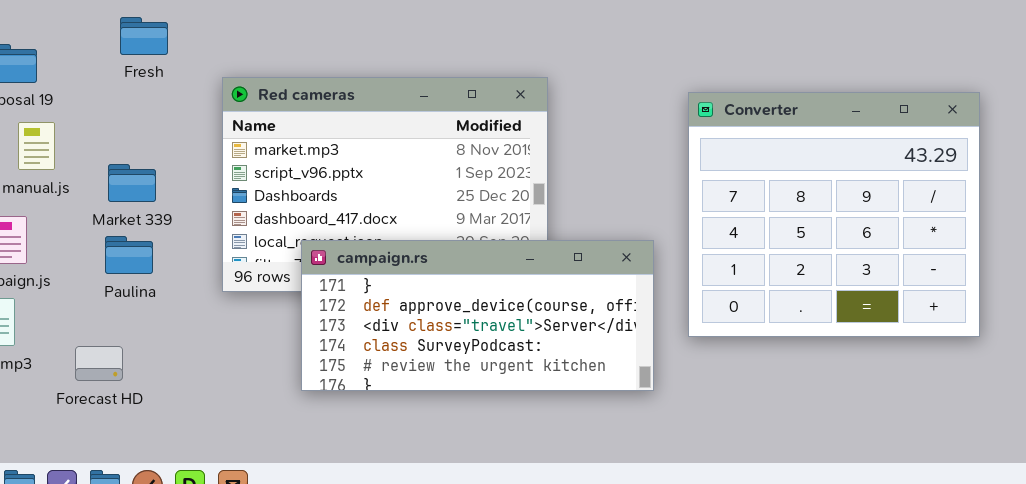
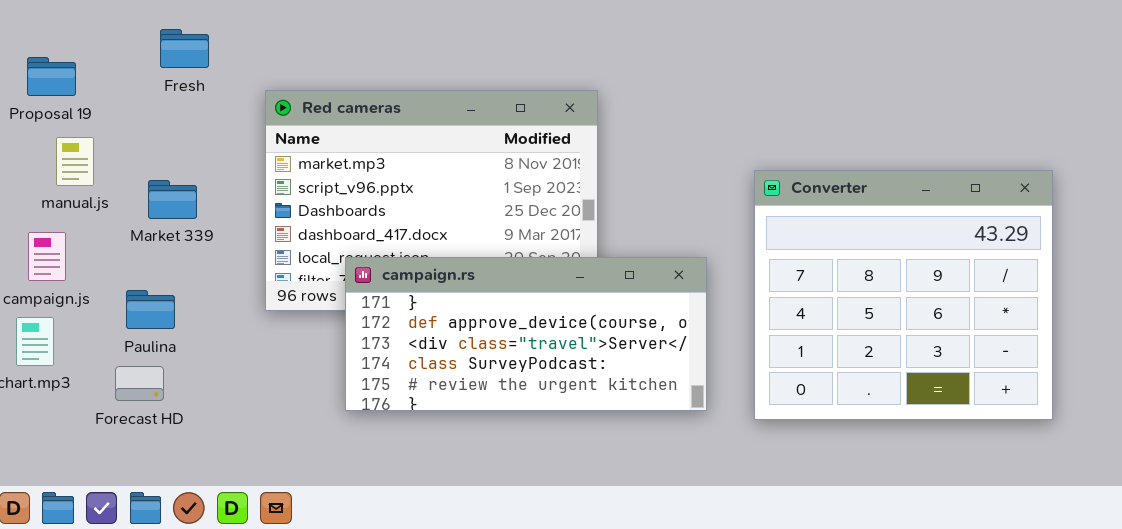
Converter: [688,92,980,337] -> [754,170,1053,420], moved
Paulina: [105,236,153,274] -> [126,290,175,329], moved

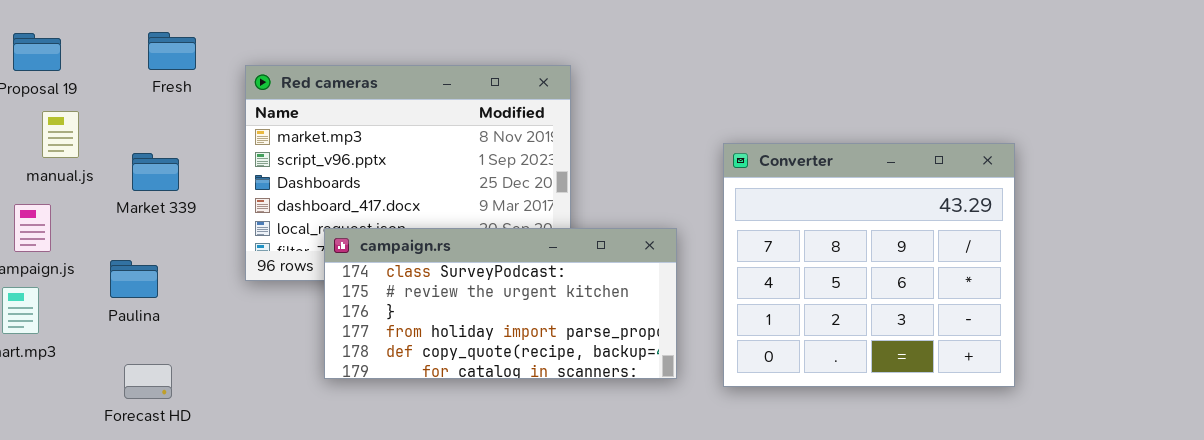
Fresh: [160,29,209,68] -> [148,32,196,70], moved
campaign.rs: [345,257,707,411] -> [324,228,677,379], scrolled down 3 rows
Forecast HD: [115,366,164,401] -> [124,364,172,399], moved

